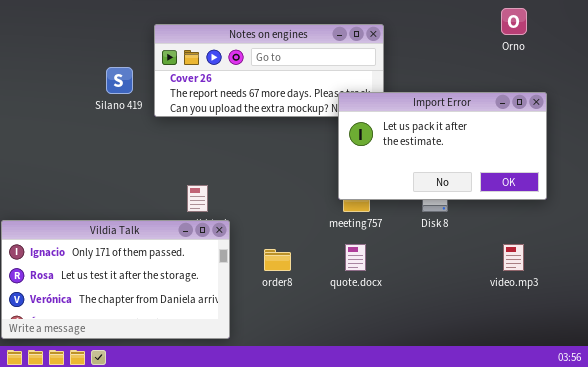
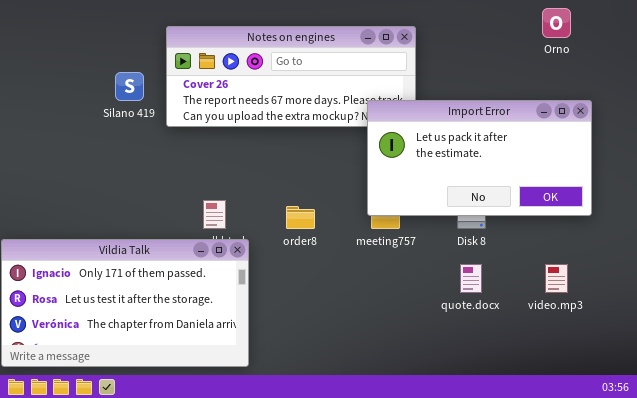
quote.docx: [345,244,366,271] -> [460,264,482,293], moved
order8: [264,249,291,271] -> [286,206,315,229], moved

